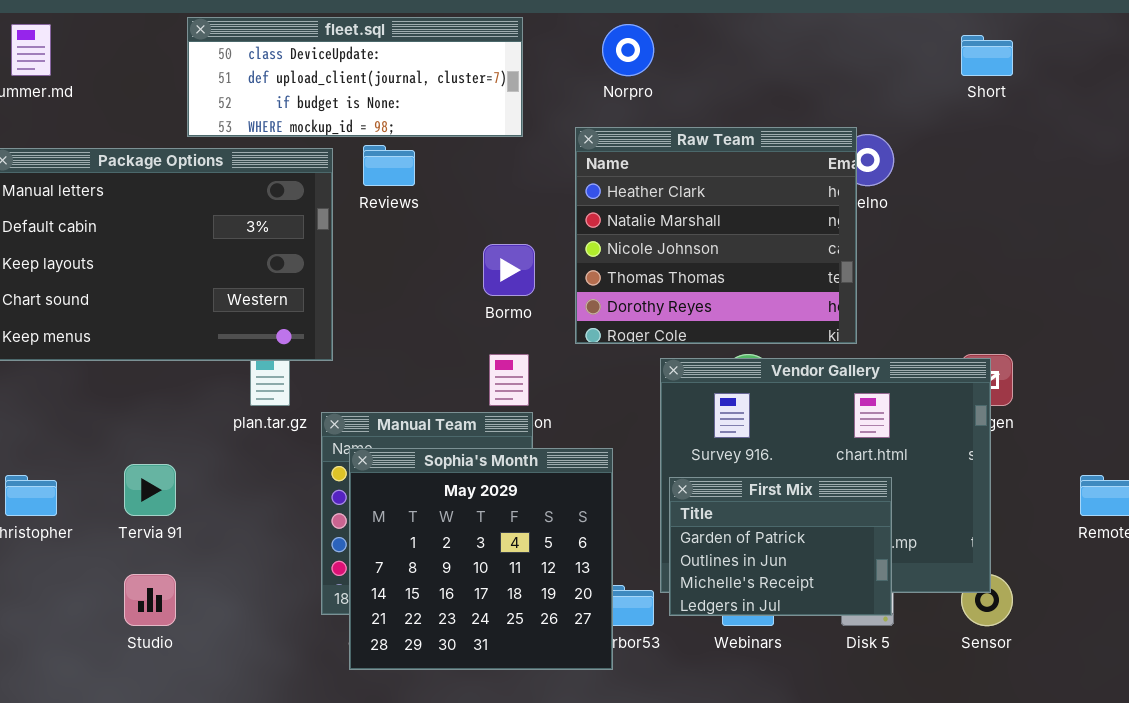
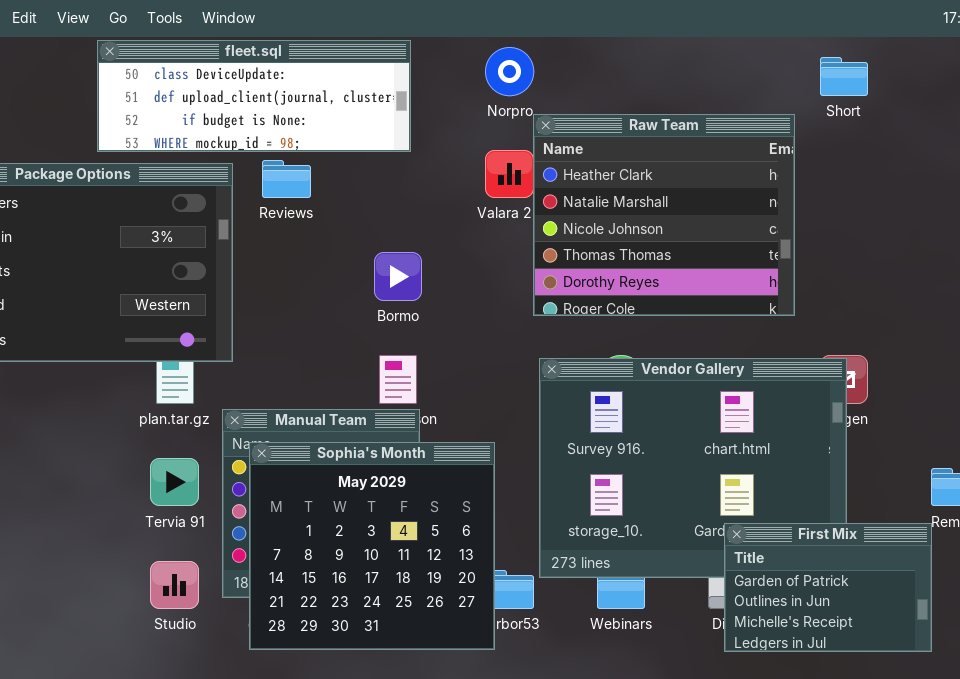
Raw Team: [575,127,857,344] -> [533,114,795,316], moved
Tervia 91: [124,464,176,516] -> [150,458,199,506], moved
First Mix: [669,477,892,616] -> [724,523,932,652], moved
Studio: [124,574,176,626] -> [150,561,199,609], moved

